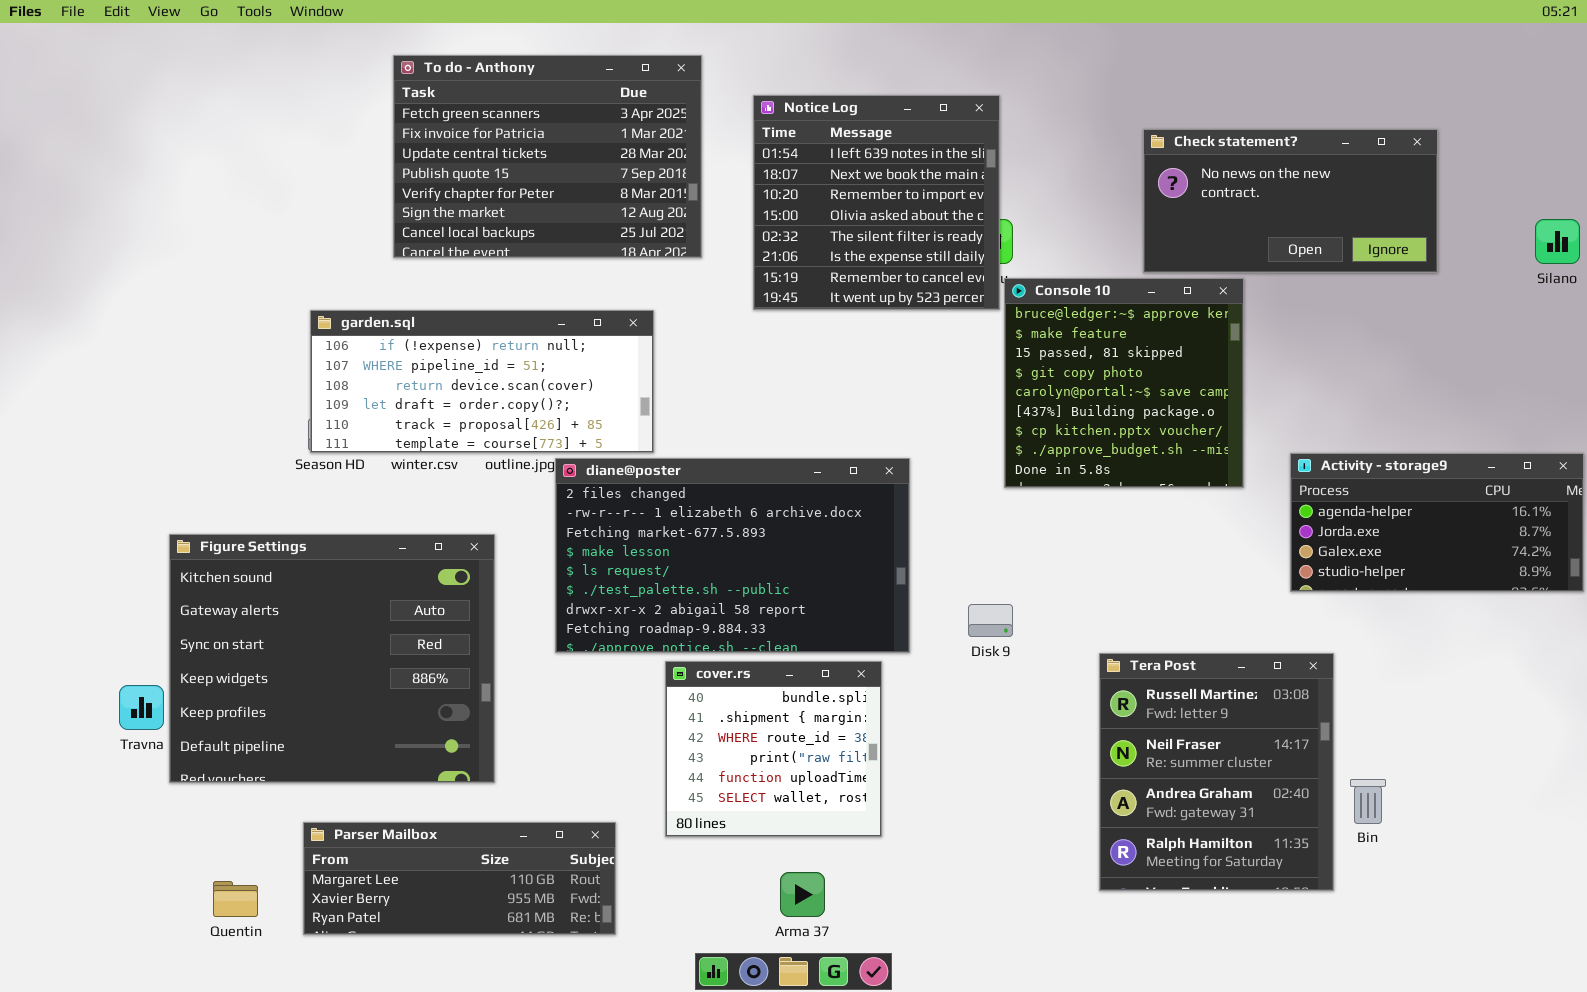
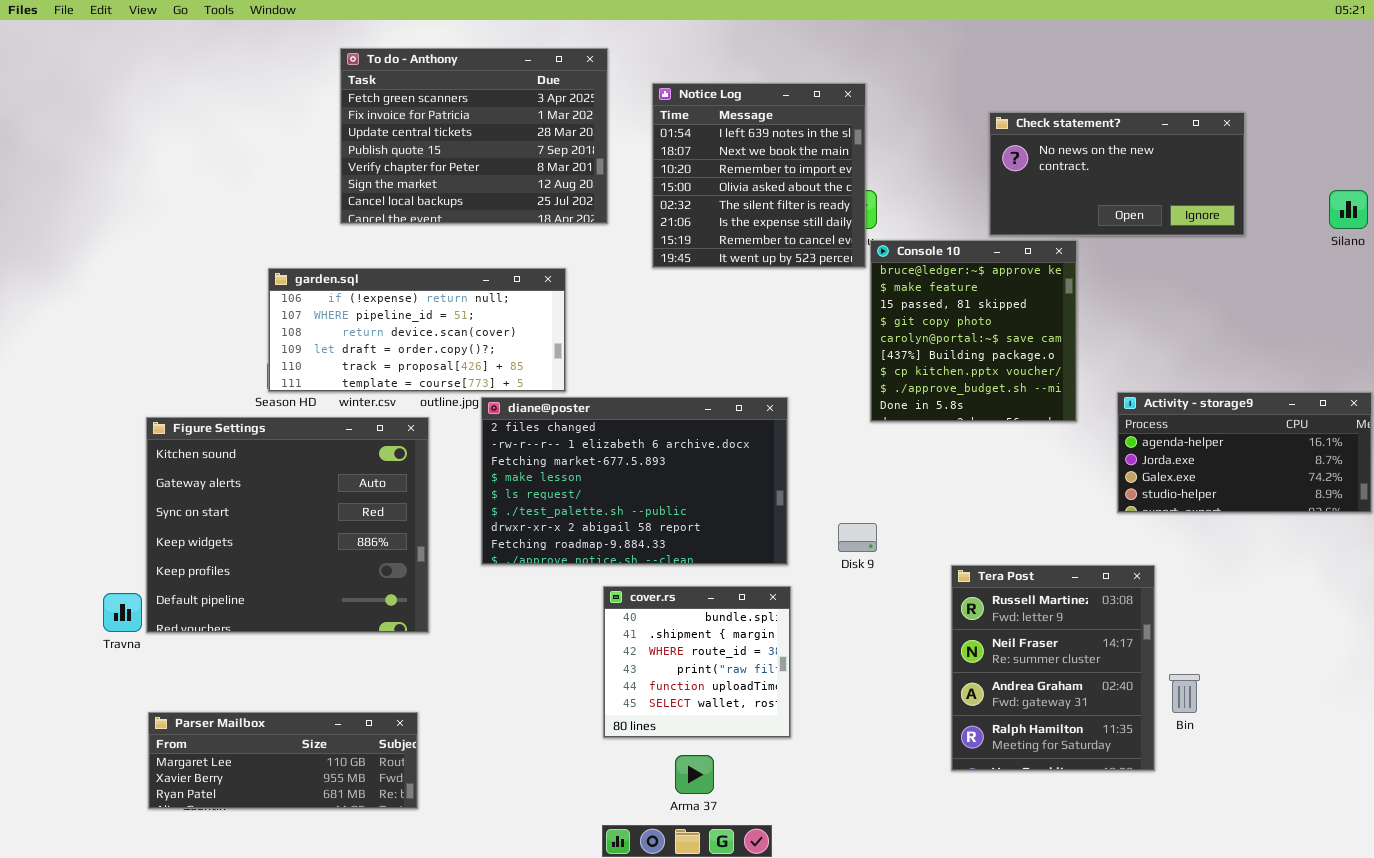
Figure Settings: [169,534,495,783] -> [146,417,429,633], moved
cover.rs: [665,661,882,837] -> [603,586,791,738], moved
Parser Mailbox: [303,822,616,935] -> [148,712,418,809], moved

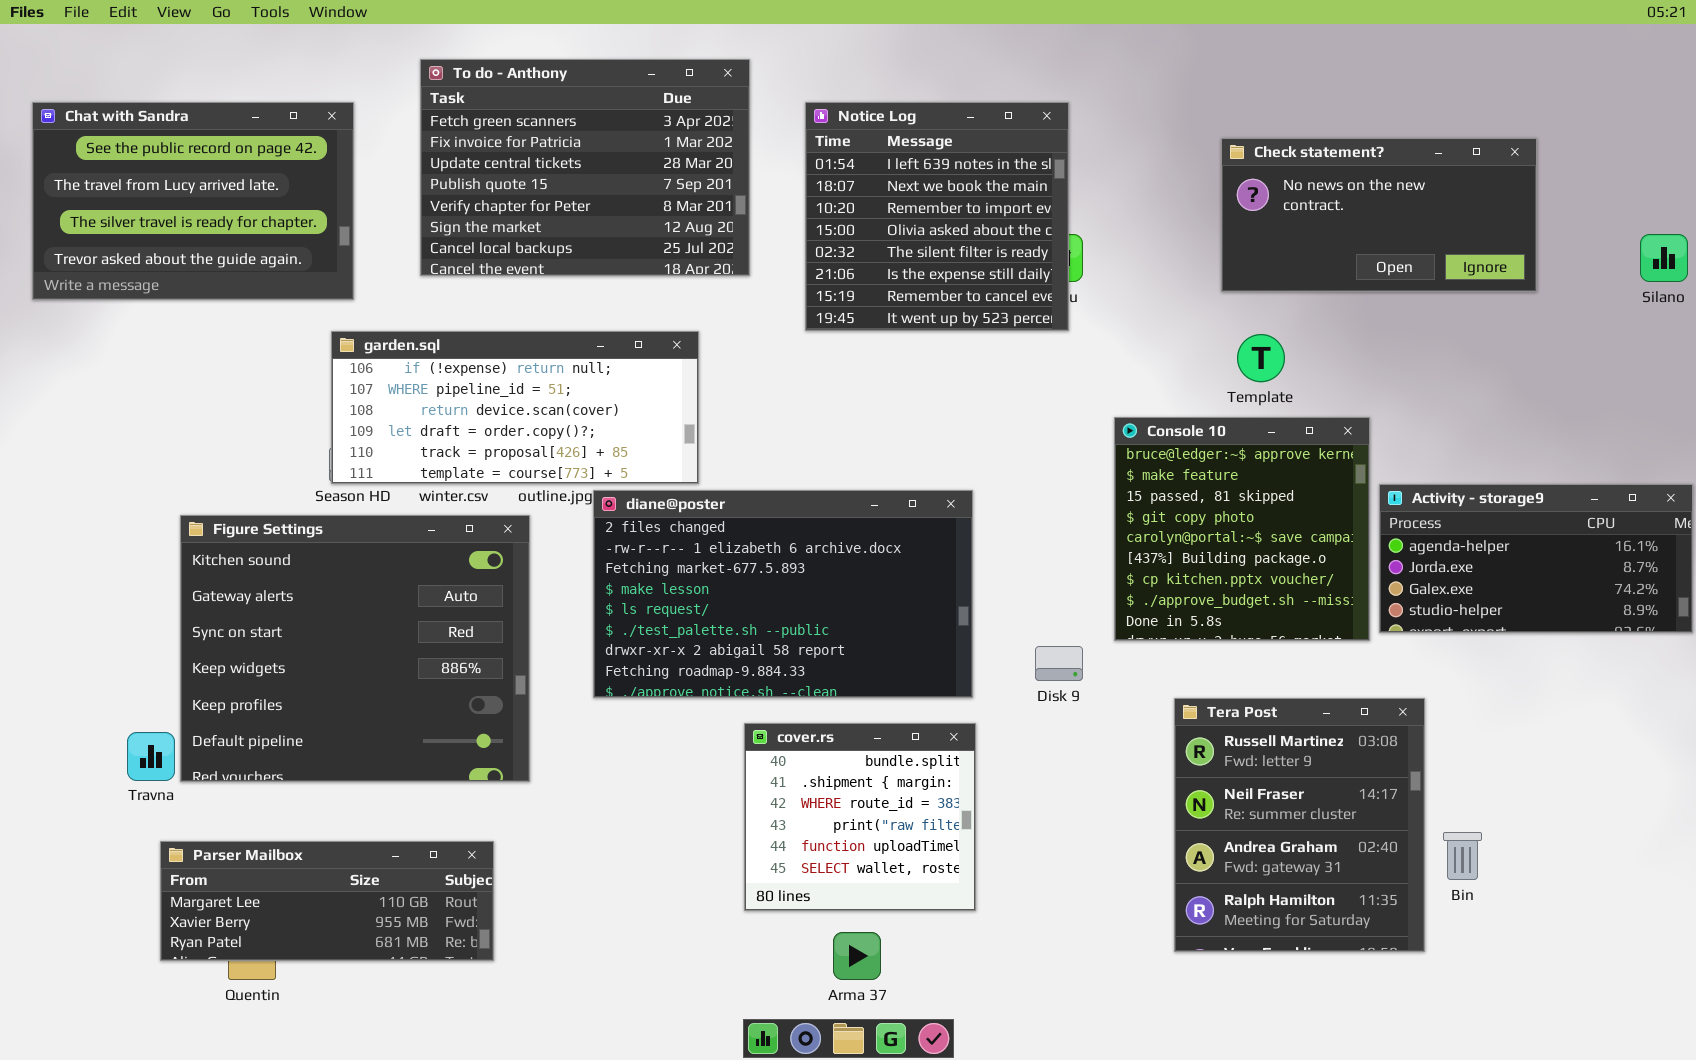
Chat with Sandra: none -> [32,102,354,300], opened
Console 10: [870,240,1077,422] -> [1114,417,1370,641], moved
Parser Mailbox: [148,712,418,809] -> [160,841,494,961], moved

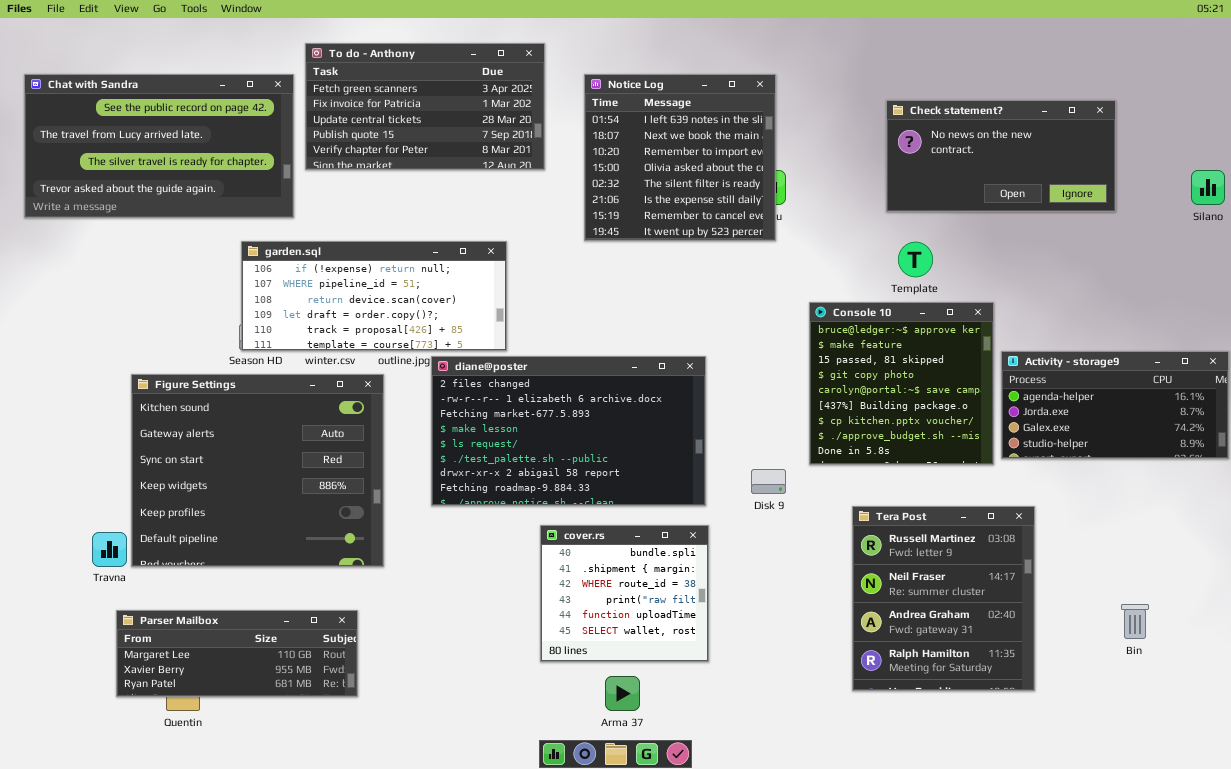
To do - Anthony: [420,59,750,276] -> [305,43,545,170], resized
Chat with Sandra: [32,102,354,300] -> [24,74,294,218], resized
Bin: [1443,832,1482,880] -> [1121,604,1149,639], moved

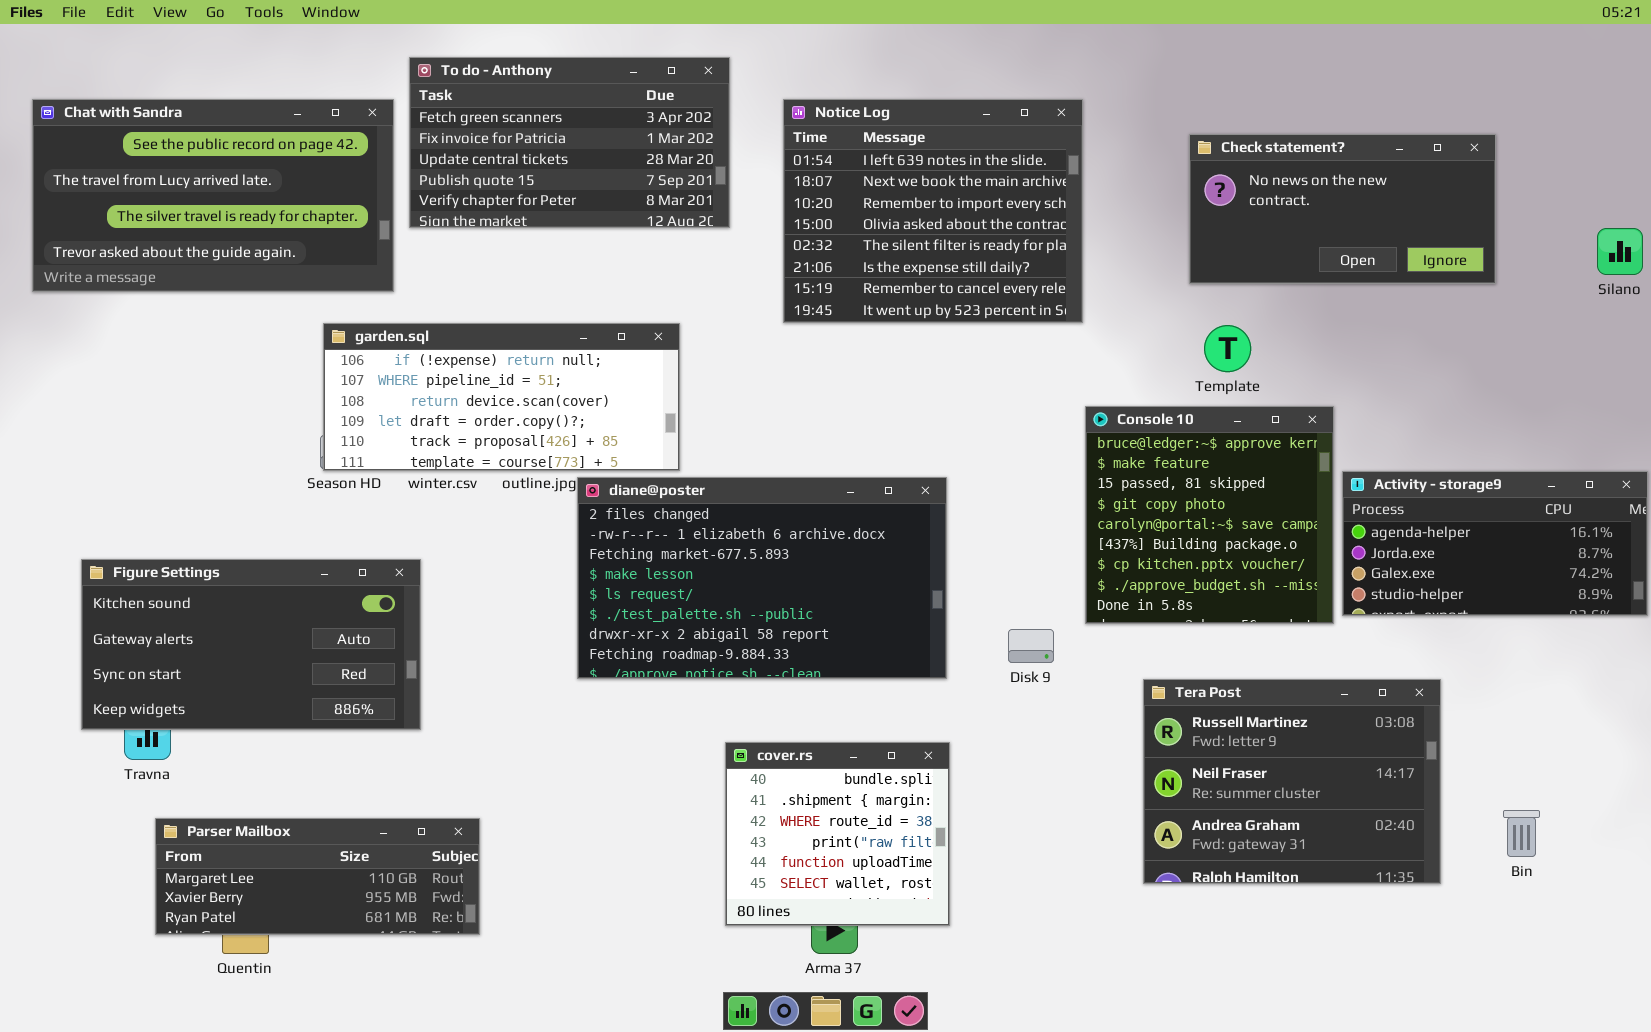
Notice Log: [584,74,776,241] -> [783,99,1083,323], resized
Figure Settings: [131,374,384,567] -> [81,559,421,730], moved, resized
Tera Post: [852,506,1035,691] -> [1143,679,1441,884], resized
cover.rs: [540,525,709,662] -> [725,742,950,926], moved

